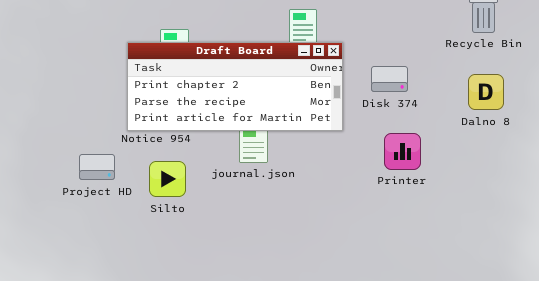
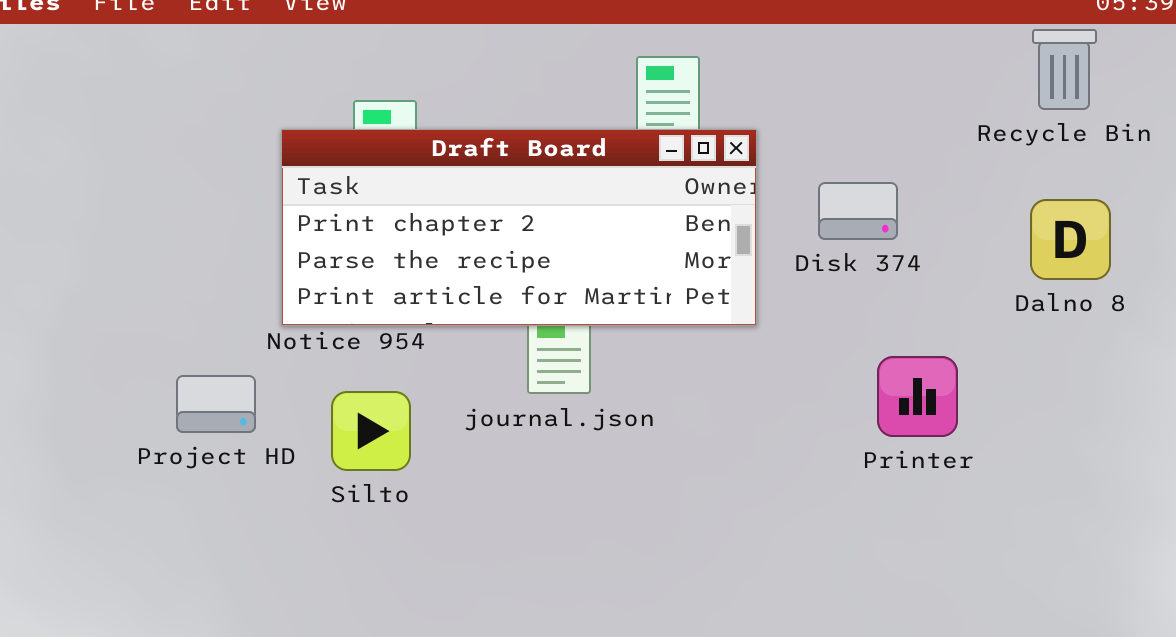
Printer: [384,133,421,170] -> [877,356,958,437], moved

